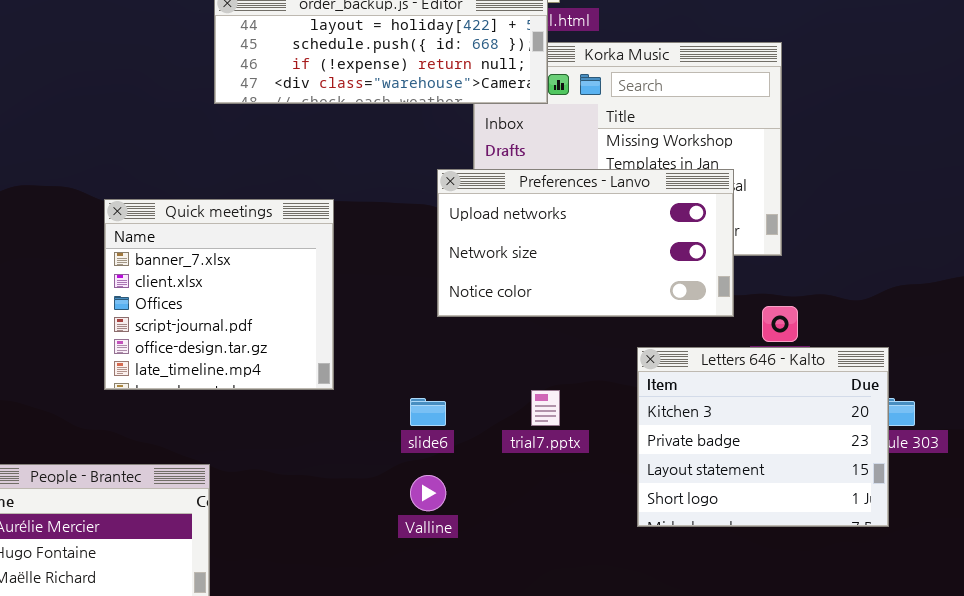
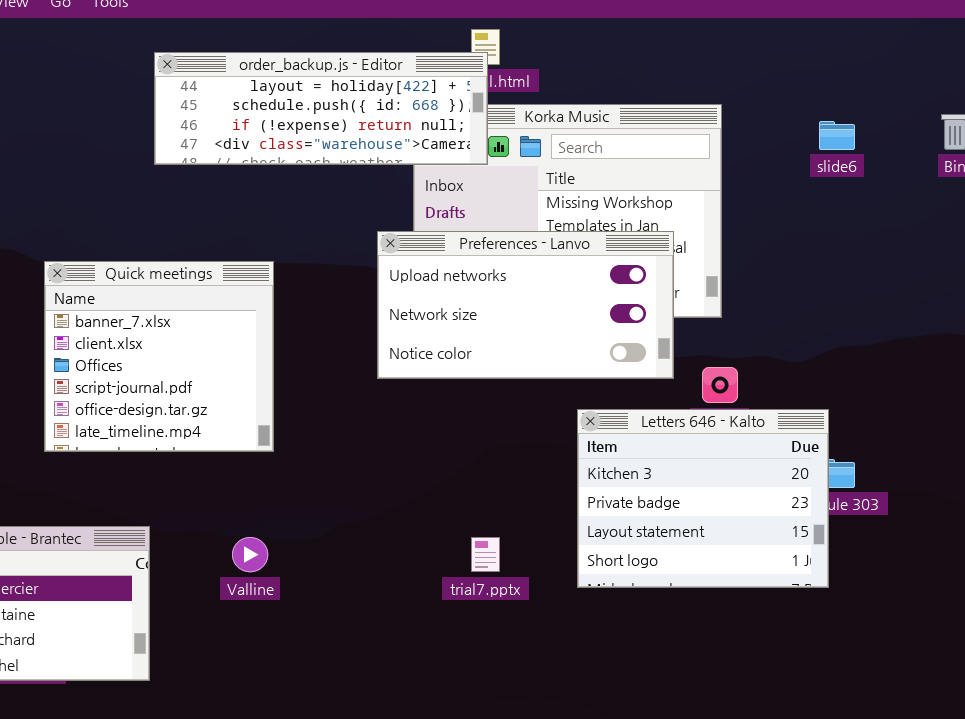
trial7.pptx: [531,390,560,426] -> [471,537,500,572], moved
slide6: [410,398,446,426] -> [819,121,855,150], moved
Valline: [410,475,446,511] -> [232,537,268,572], moved

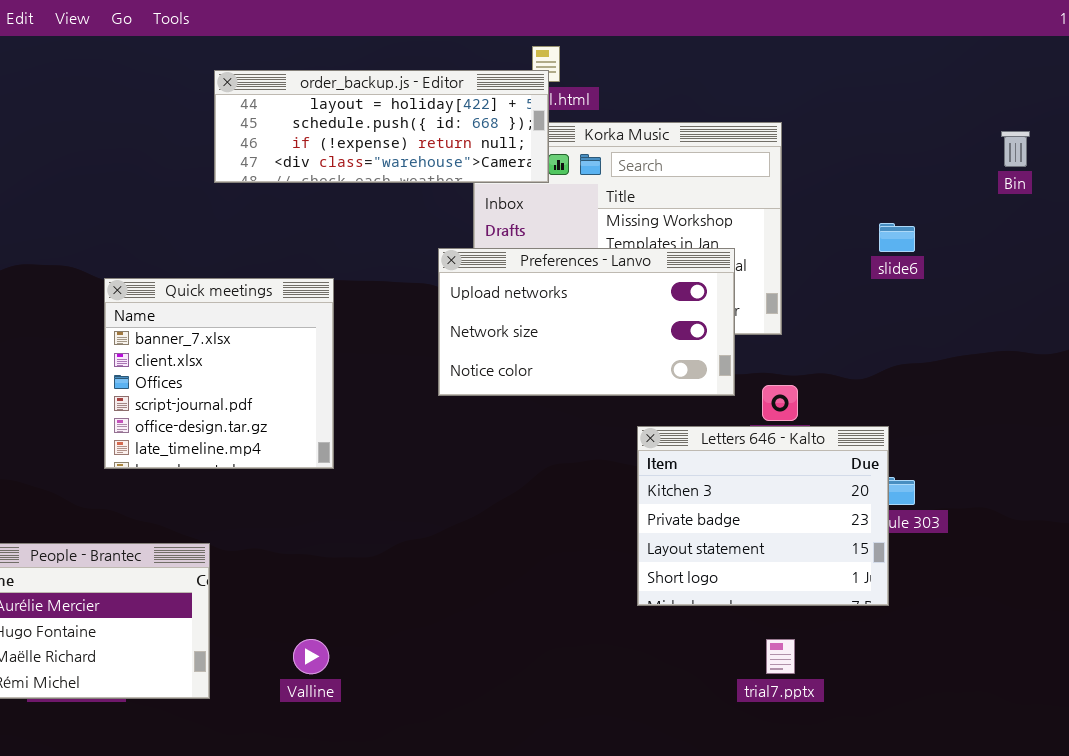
slide6: [819,121,855,150] -> [879,223,915,252], moved
Valline: [232,537,268,572] -> [293,639,329,674], moved
trial7.pptx: [471,537,500,572] -> [766,639,795,674], moved

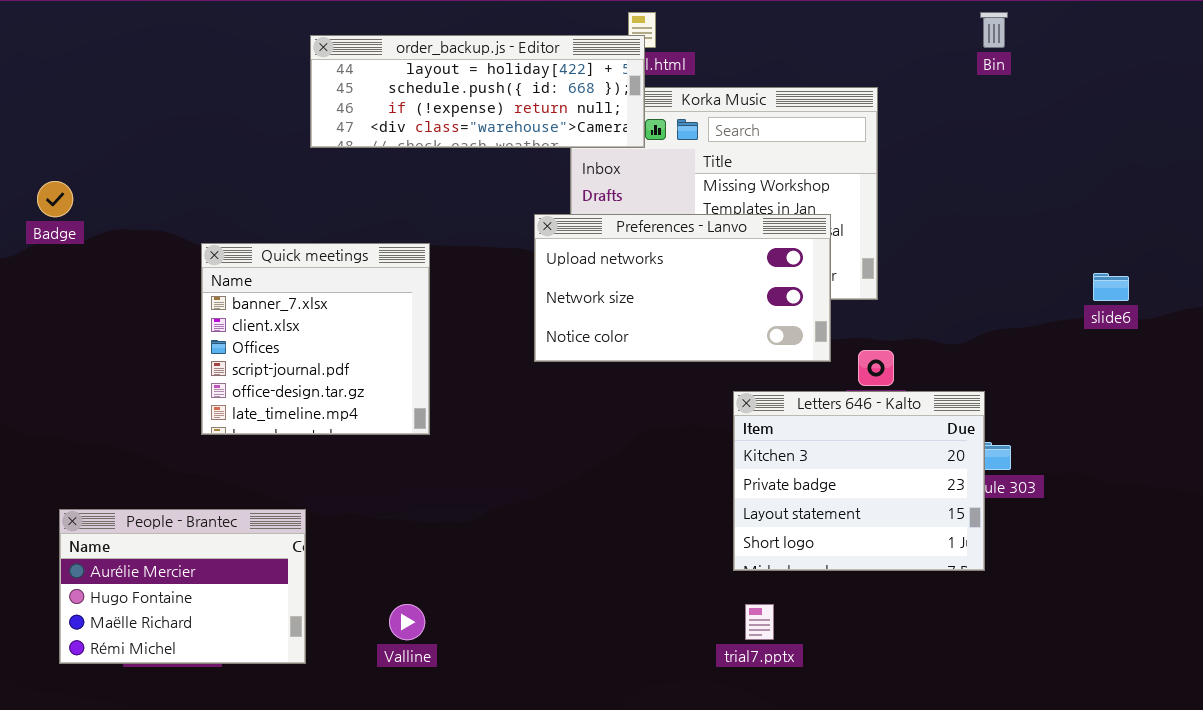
Bin: [1001,131,1030,167] -> [980,12,1008,48], moved
slide6: [879,223,915,252] -> [1093,273,1129,301], moved
trial7.pptx: [766,639,795,674] -> [745,604,774,640], moved

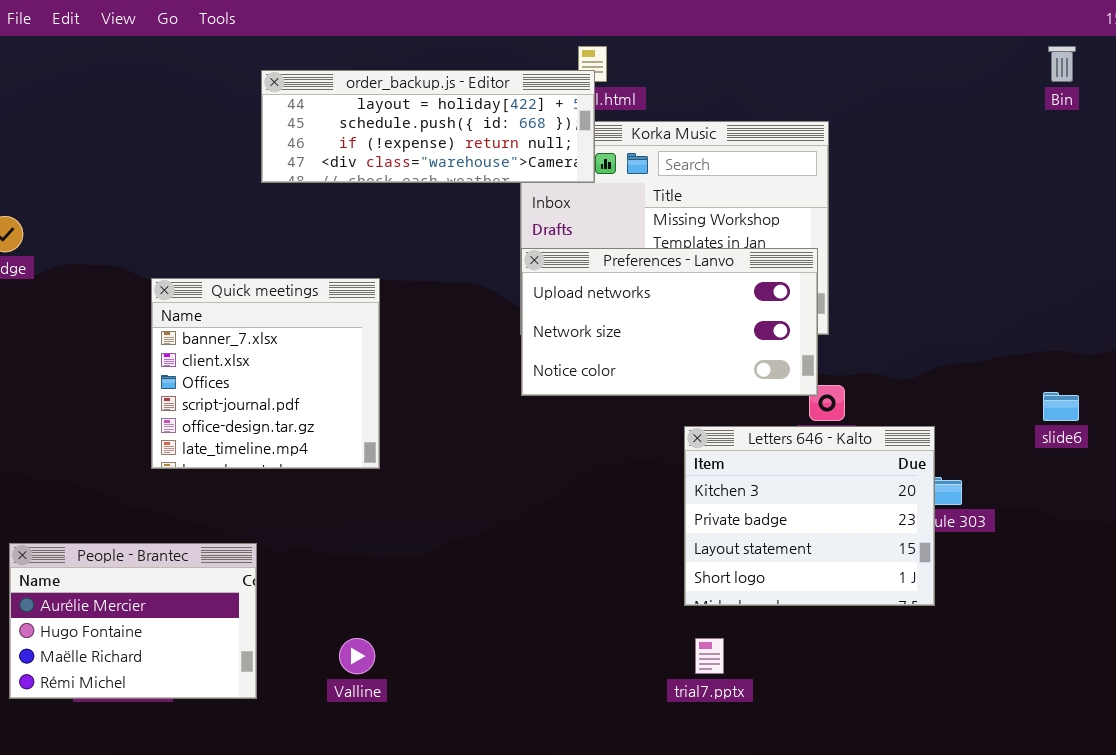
Bin: [980,12,1008,48] -> [1048,46,1076,82], moved
Preferences - Lanvo: [534,214,831,362] -> [521,248,818,396], moved
slide6: [1093,273,1129,301] -> [1043,392,1079,421], moved

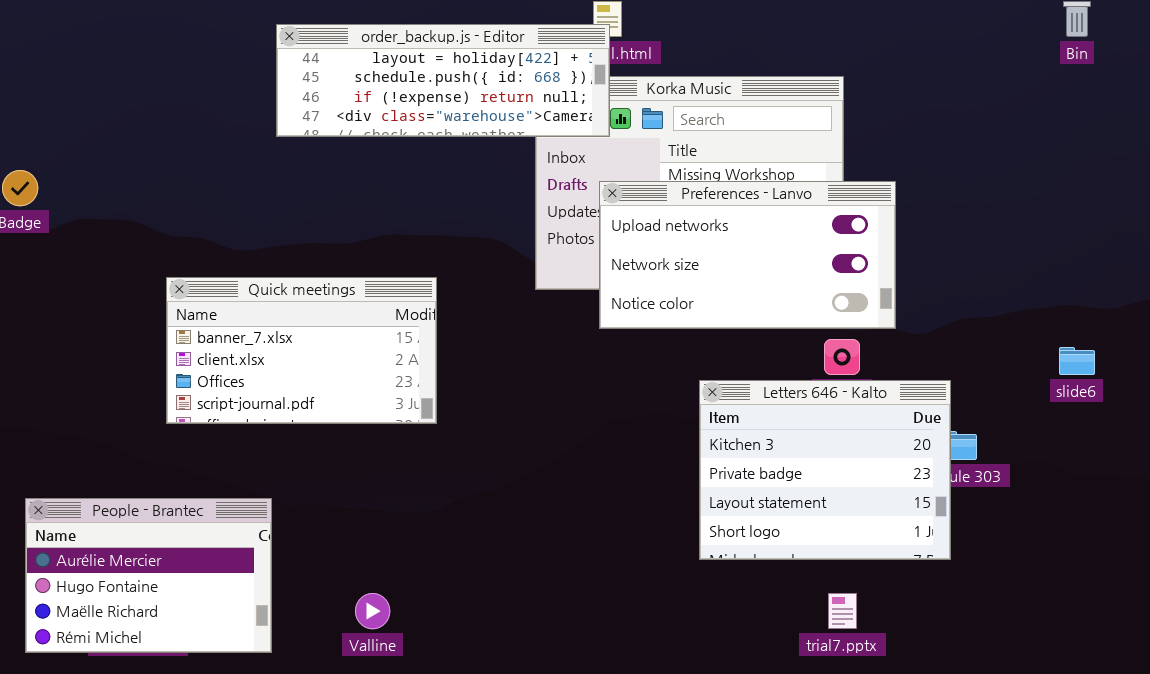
Preferences - Lanvo: [521,248,818,396] -> [599,181,896,329], moved
Quick meetings: [151,278,380,469] -> [166,277,437,424], resized
trial7.pptx: [695,638,724,674] -> [828,593,857,629], moved

